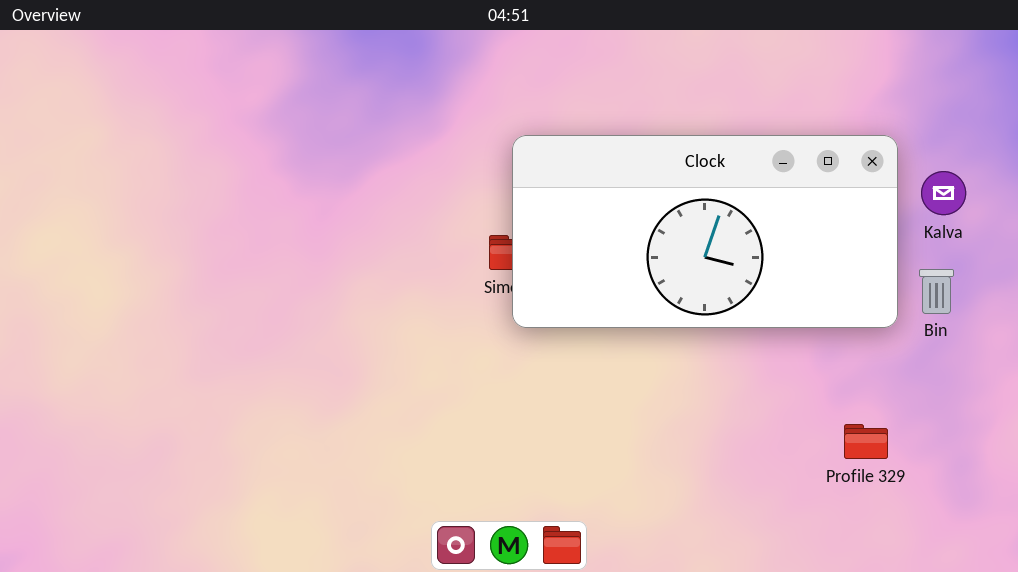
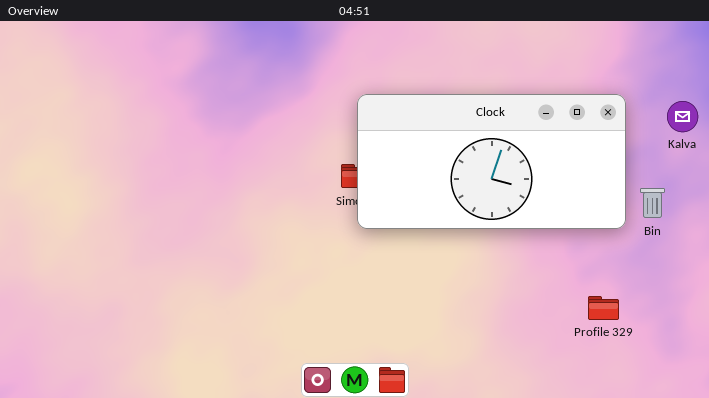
Kalva: [921,171,966,215] -> [667,101,698,132], moved

